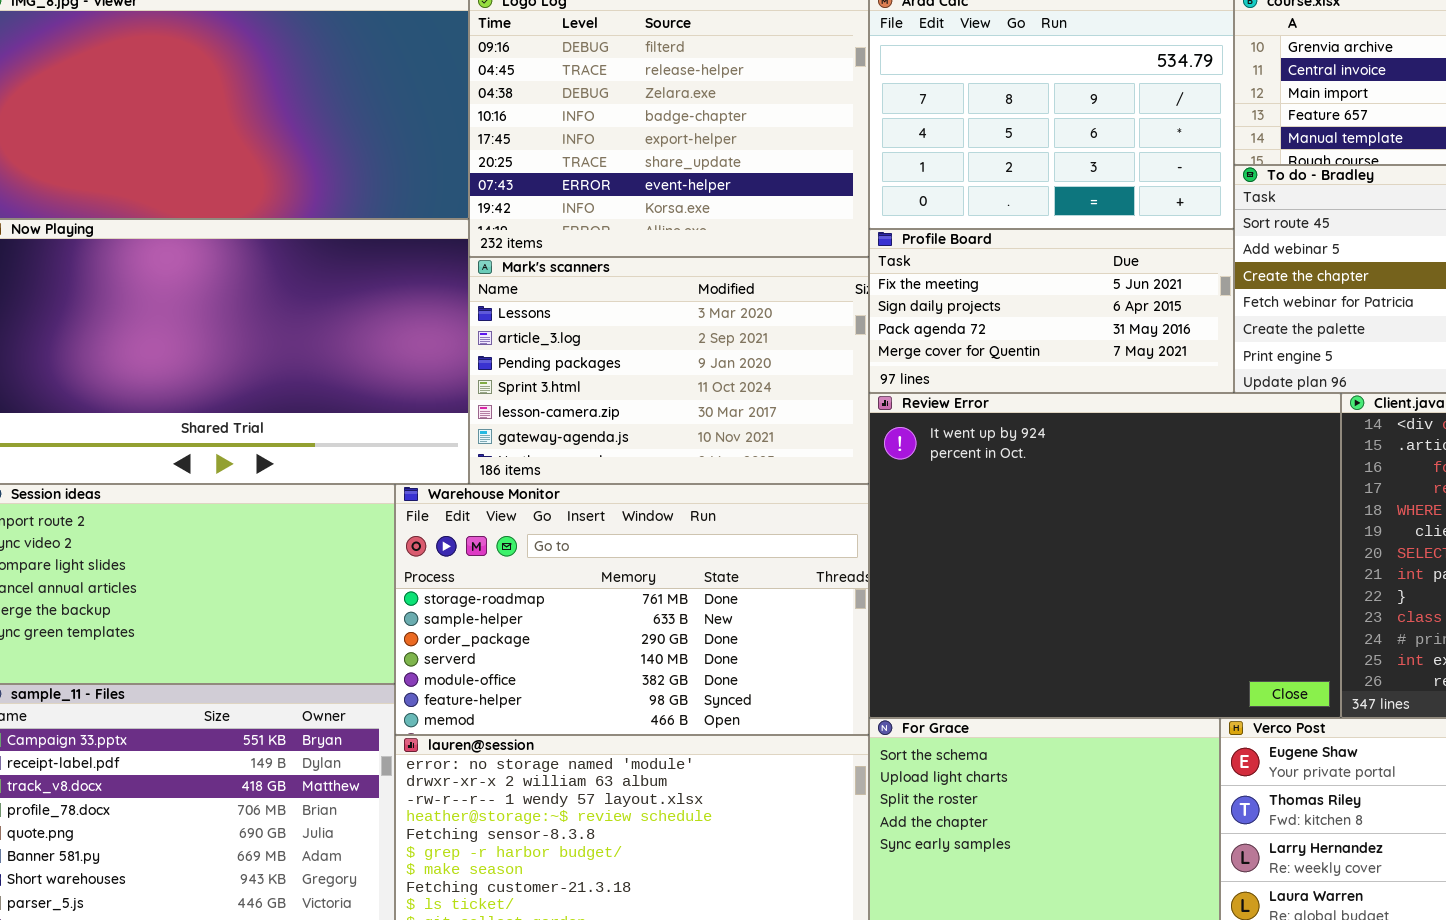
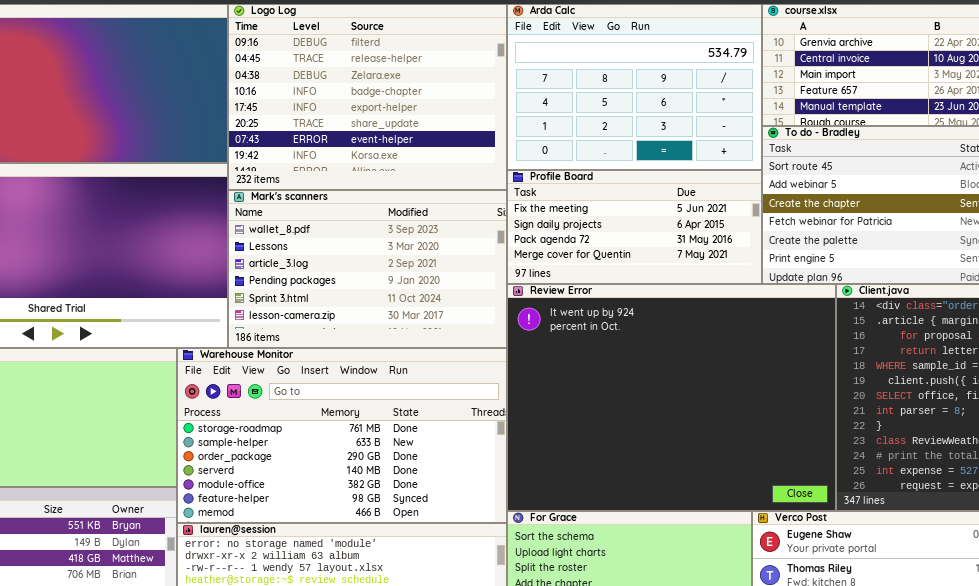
Mark's scanners: [469,257,869,484] -> [228,190,507,348], scrolled up 1 row

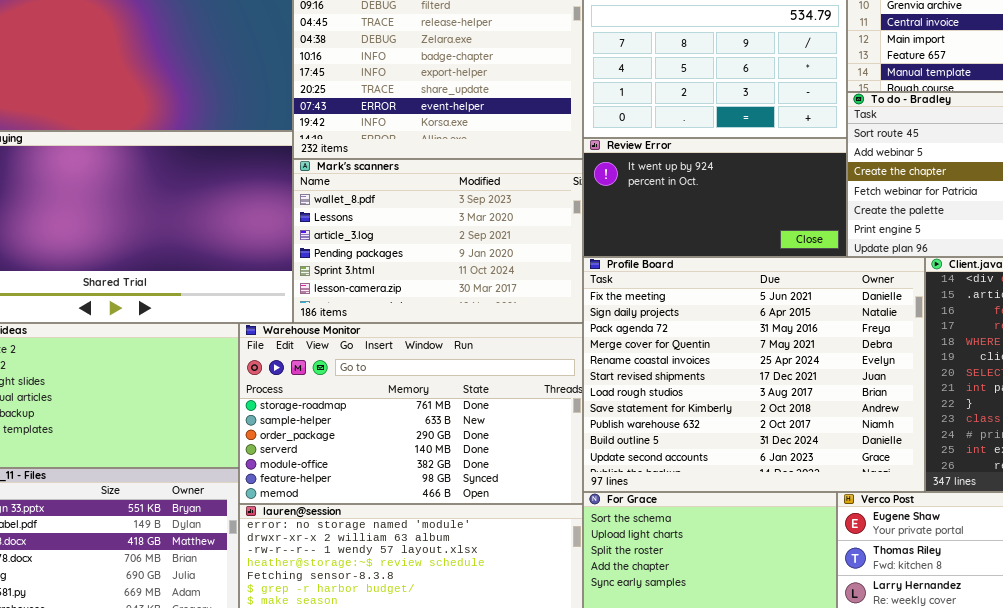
Profile Board: [507,170,762,284] -> [583,257,925,492], moved, resized
Review Error: [507,284,836,511] -> [583,138,847,257], moved, resized

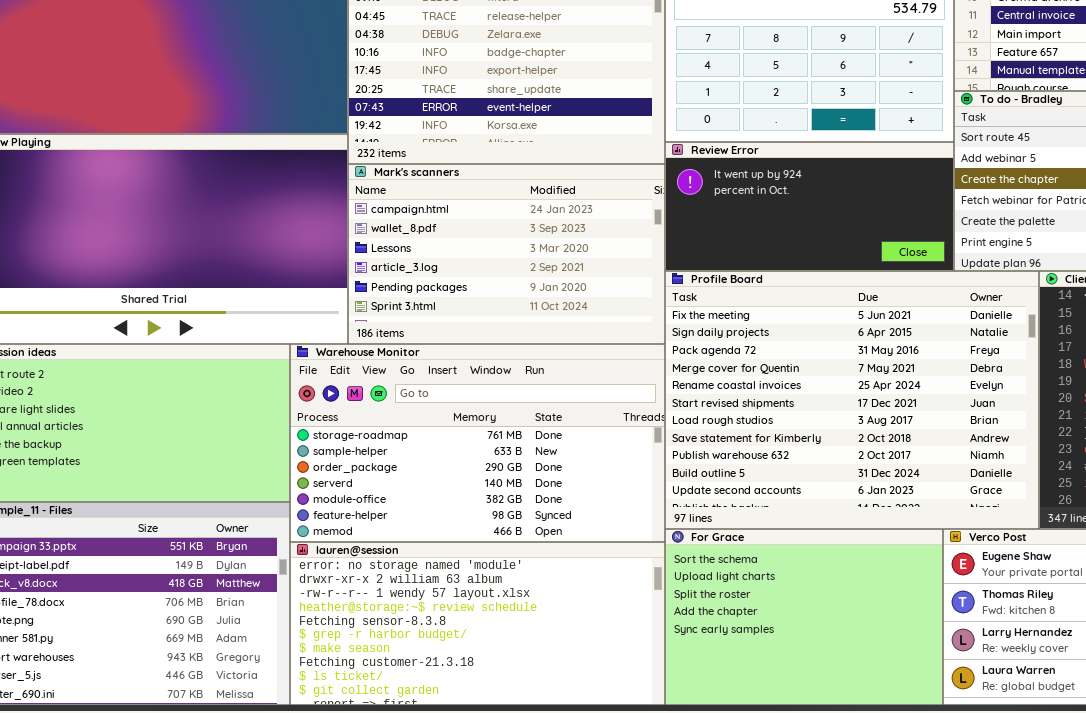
Mark's scanners: [293,159,583,323] -> [348,164,665,344], scrolled up 1 row

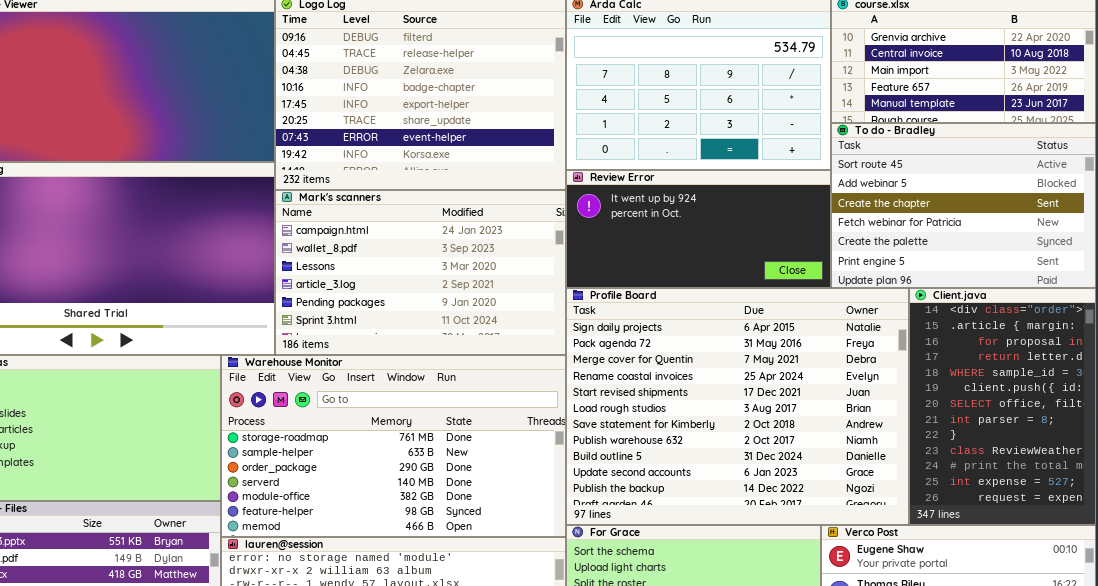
Profile Board: [665,271,1039,529] -> [566,288,909,525], scrolled down 1 row

